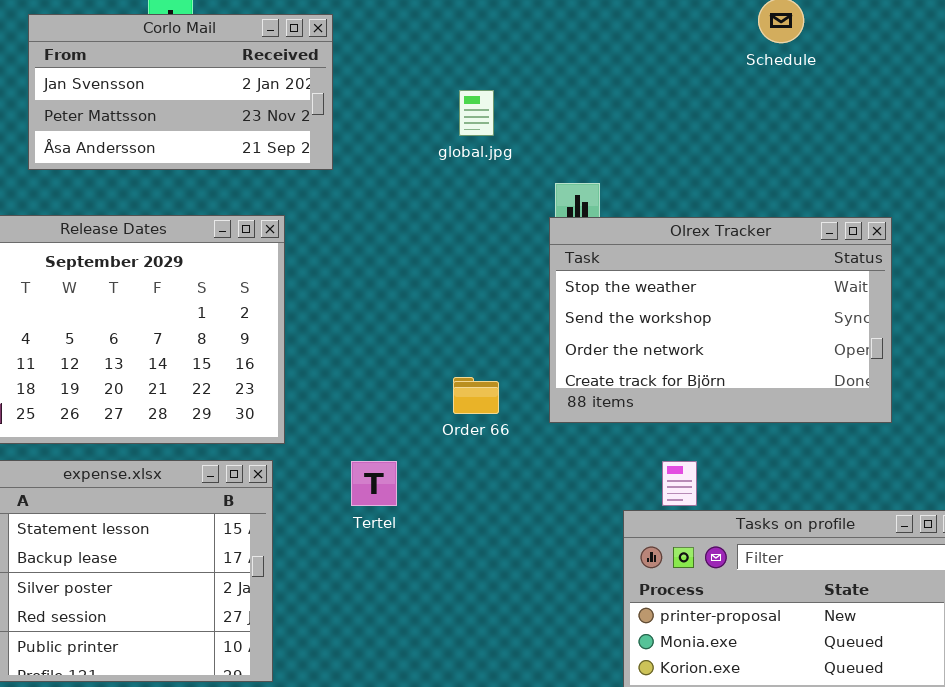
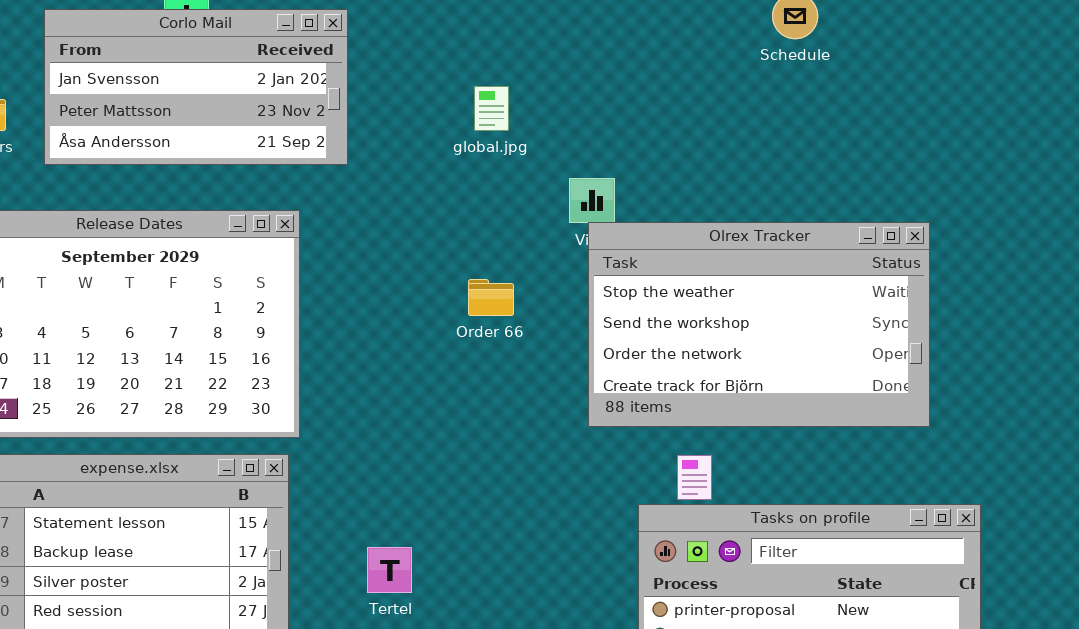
Olrex Tracker: [549,217,892,423] -> [588,222,930,427], moved
Order 66: [453,377,499,414] -> [468,279,514,316], moved
Tertel: [351,461,397,506] -> [367,547,412,593], moved

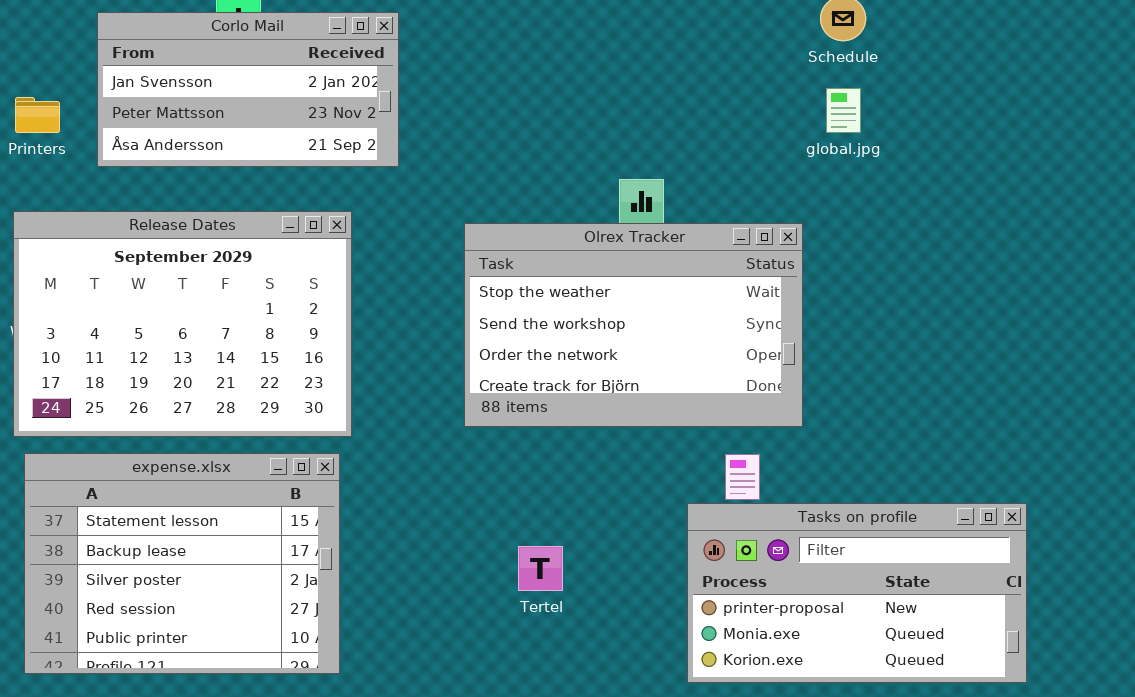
global.jpg: [474,86,509,131] -> [826,88,861,133], moved
Olrex Tracker: [588,222,930,427] -> [464,223,803,427], moved
Tertel: [367,547,412,593] -> [518,546,563,591], moved

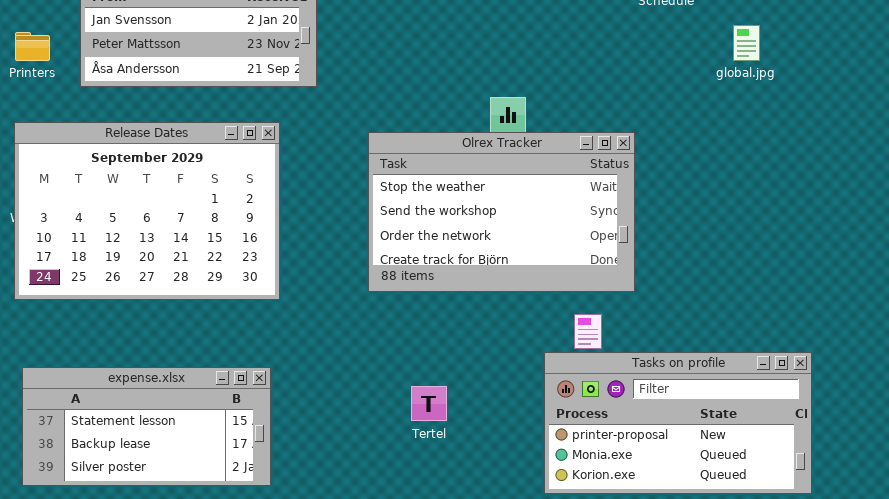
global.jpg: [826,88,861,133] -> [733,25,760,61], moved
expense.xlsx: [24,453,340,674] -> [22,367,271,486], resized

